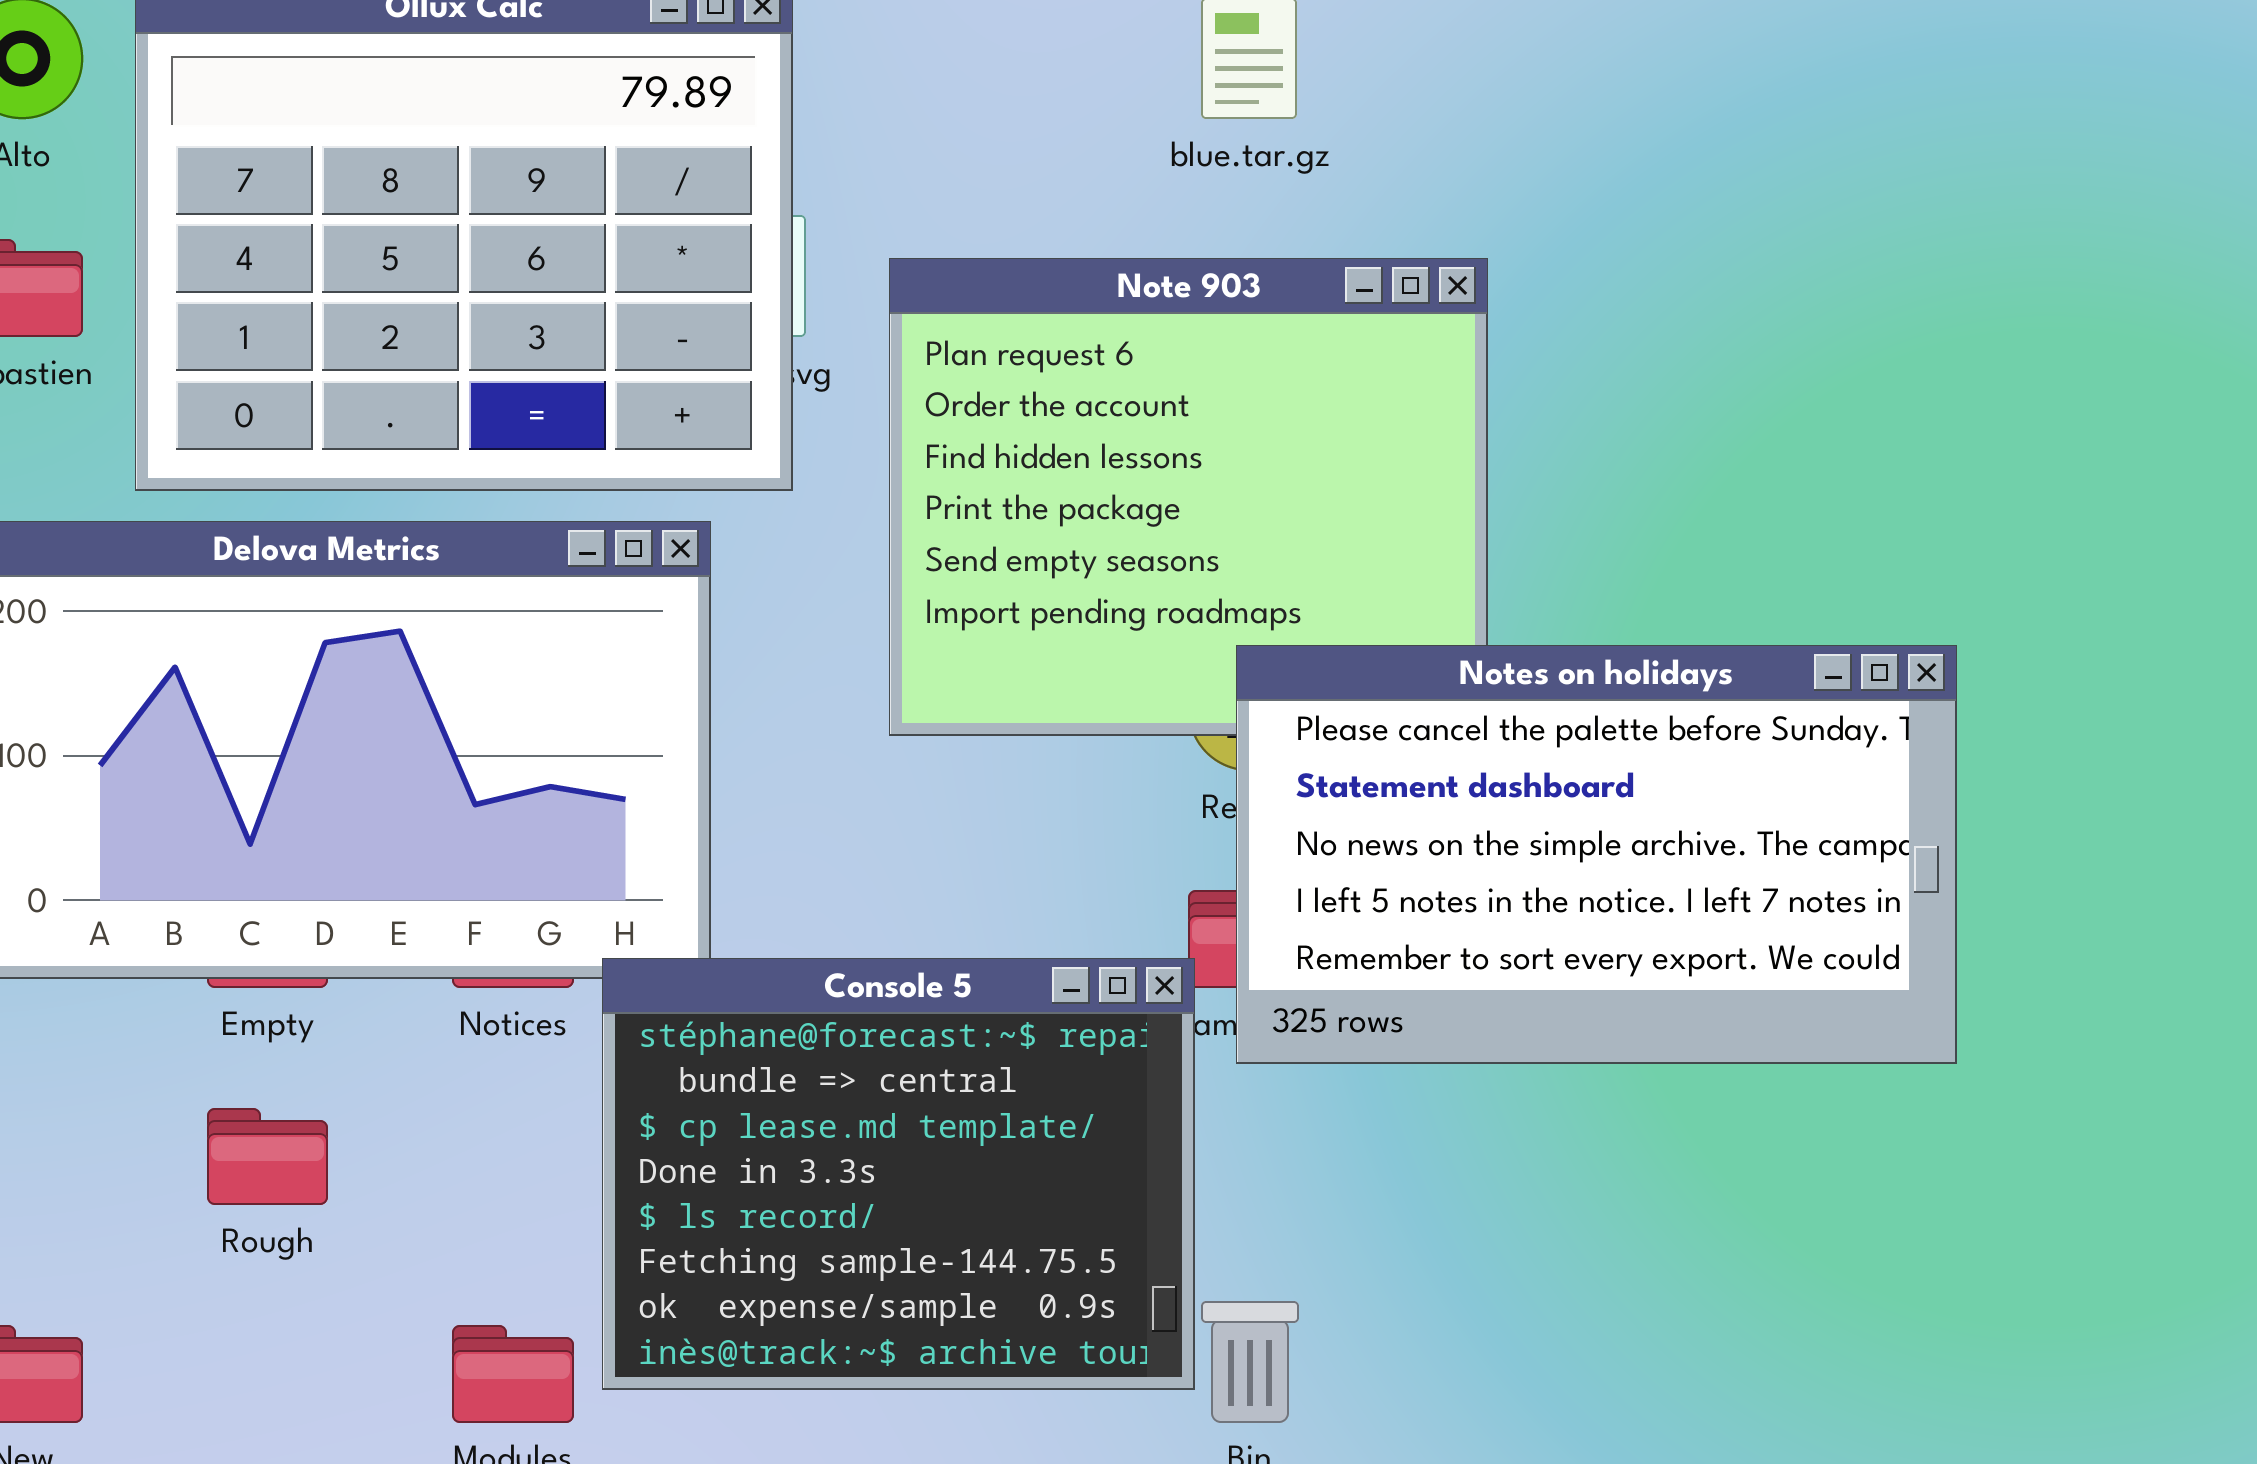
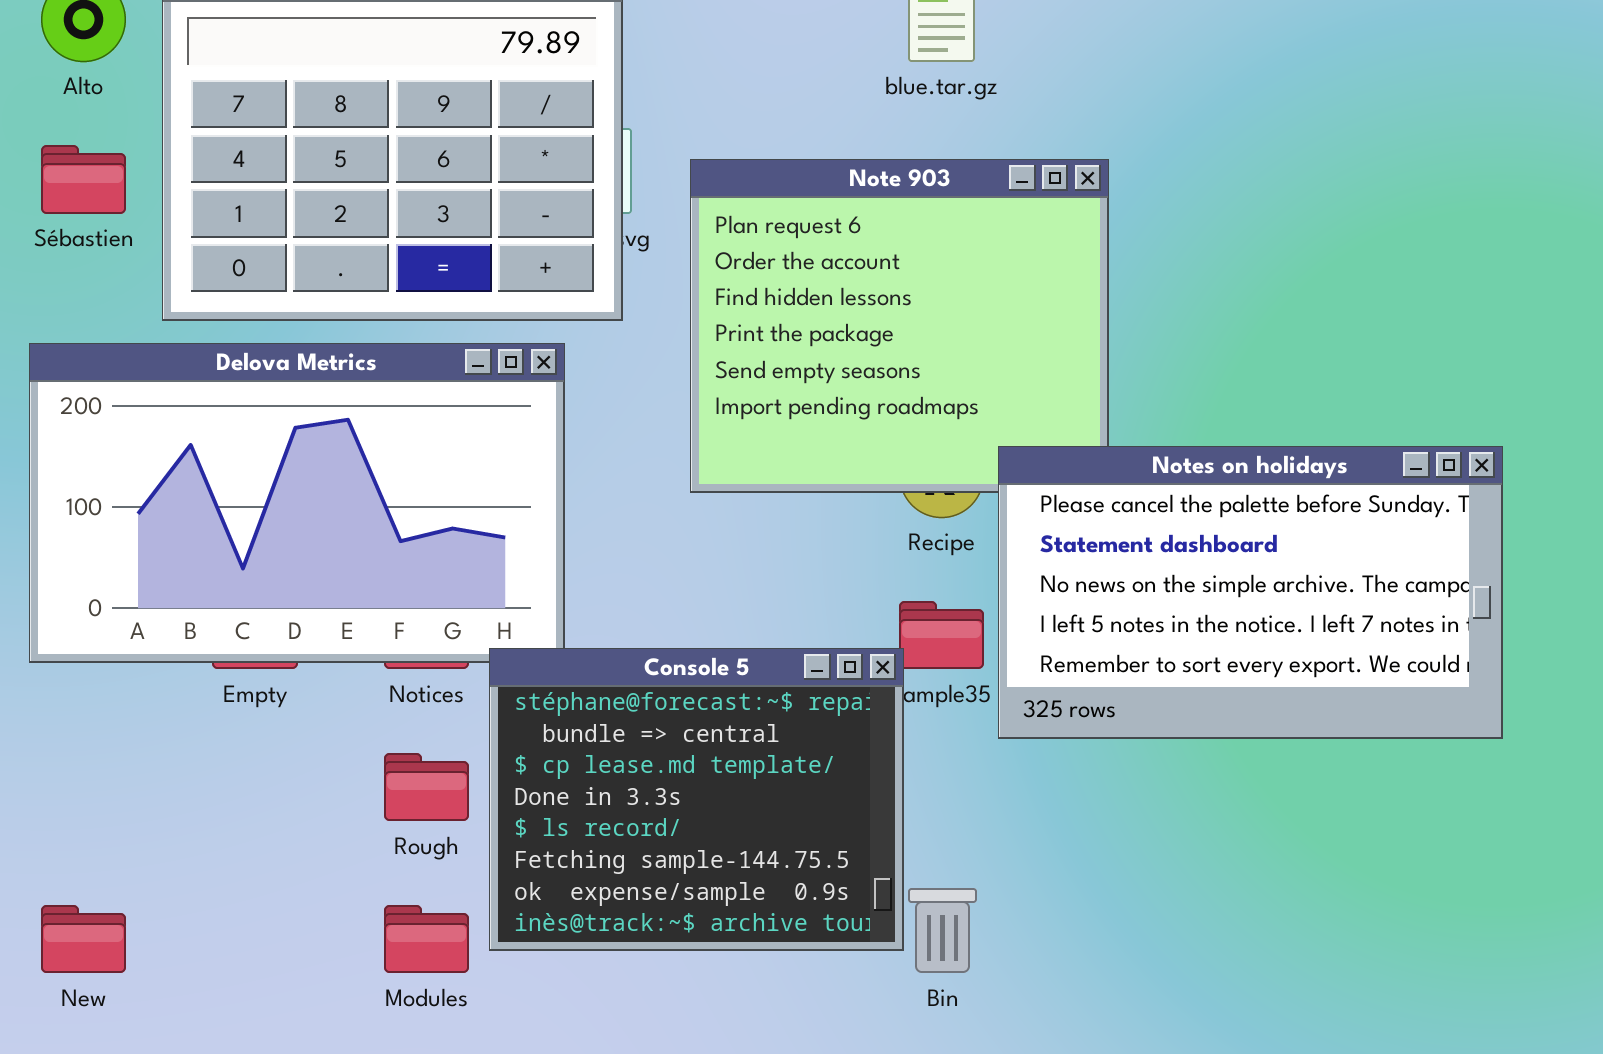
Notes on holidays: [1236,645,1957,1064] -> [998,446,1503,739], moved
Rough: [207,1108,328,1205] -> [384,753,469,821], moved

